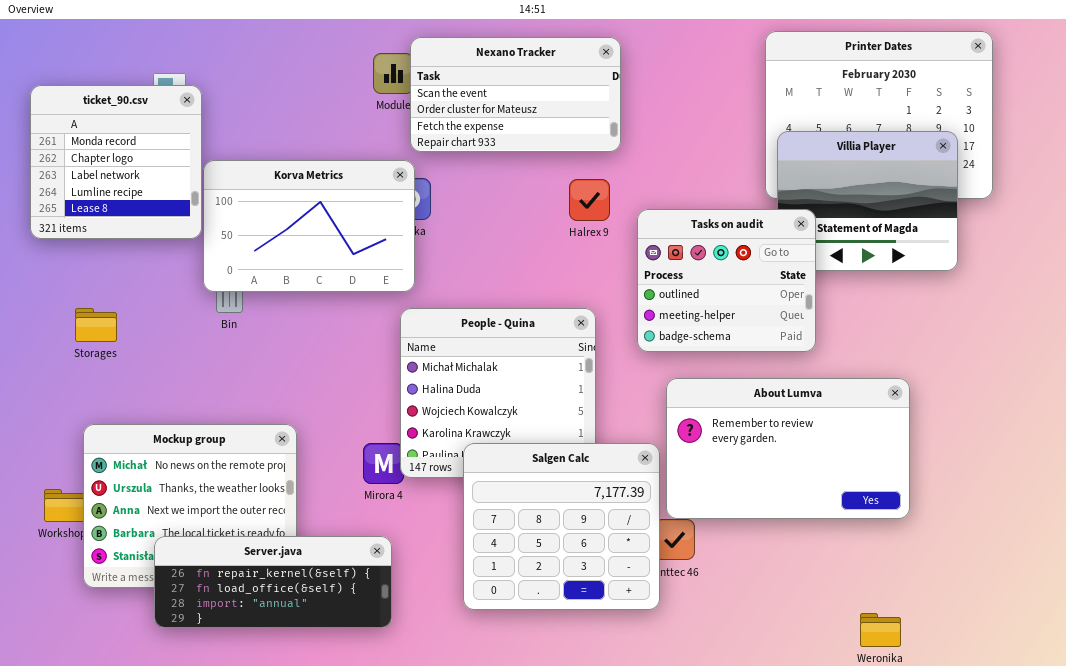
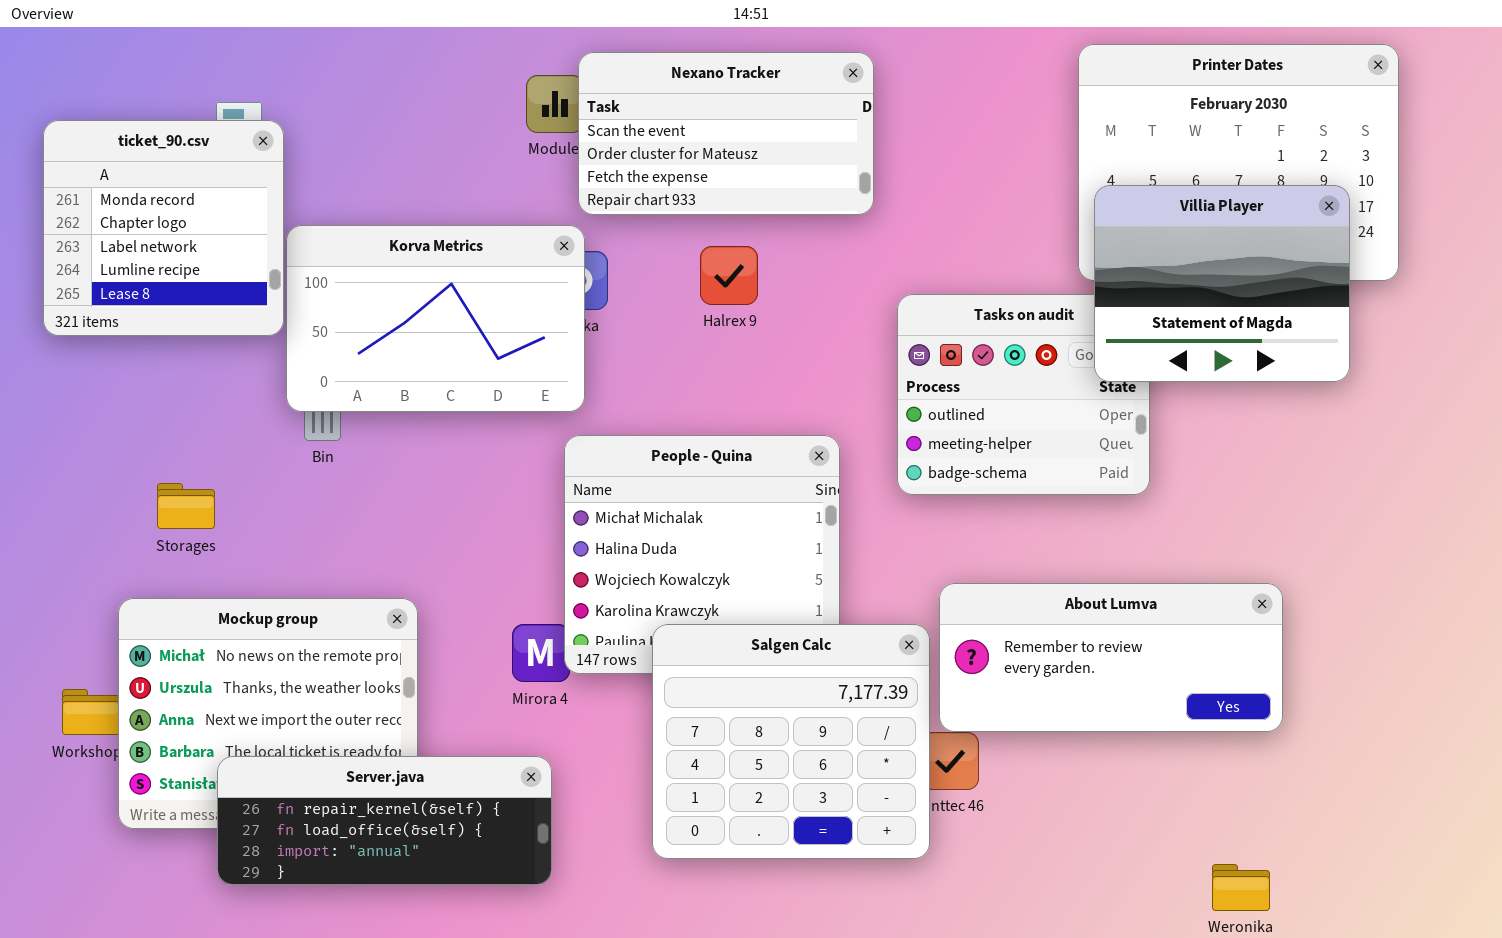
Villia Player: [777,131,958,271] -> [1094,185,1350,382], raised
Halrex 9: [569,179,610,221] -> [700,246,758,305], moved
Storages: [75,308,117,342] -> [157,483,215,529], moved
About Lumva: [666,378,910,519] -> [939,583,1283,732], resized

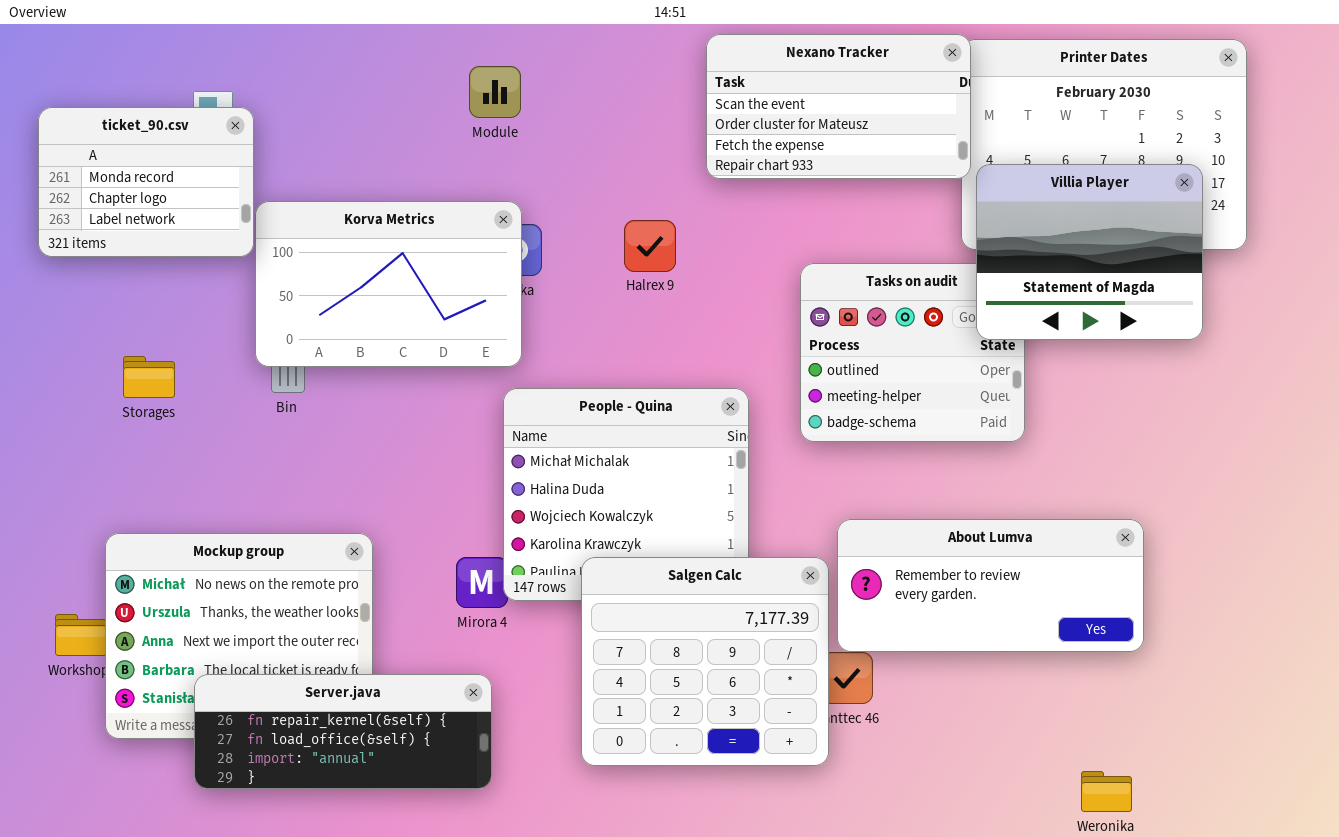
Nexano Tracker: [578,52,874,215] -> [706,34,971,179], moved
ticket_90.csv: [43,120,284,336] -> [38,107,254,257], resized
Storages: [157,483,215,529] -> [123,356,175,398], moved

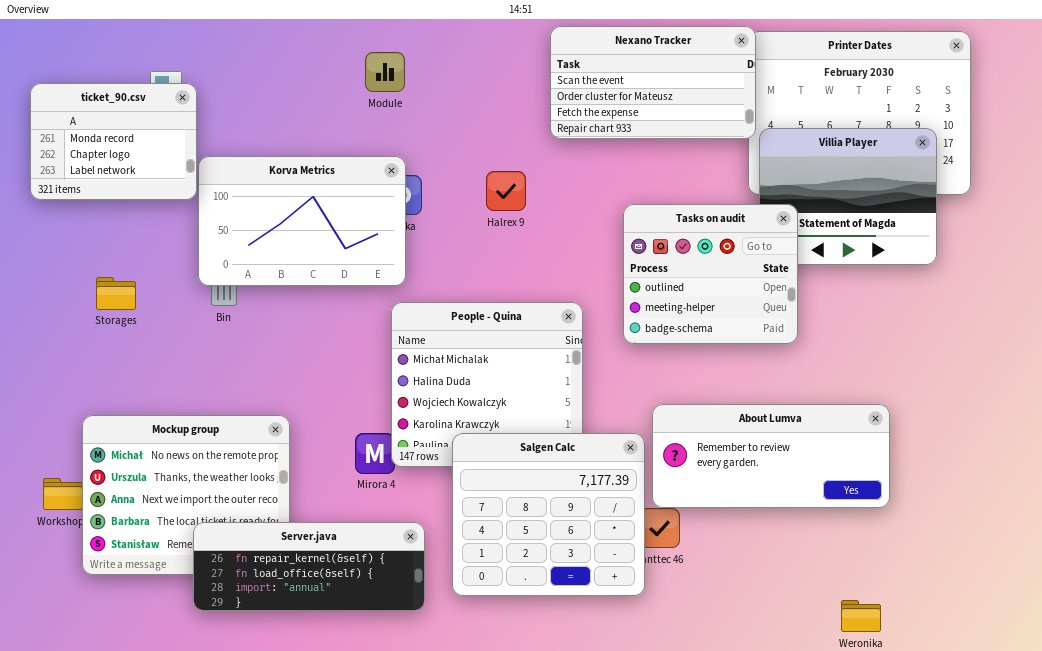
Tasks on audit: [800,263,1025,442] -> [623,204,798,344], raised
Server.java: [194,674,492,789] -> [193,522,425,611], moved

